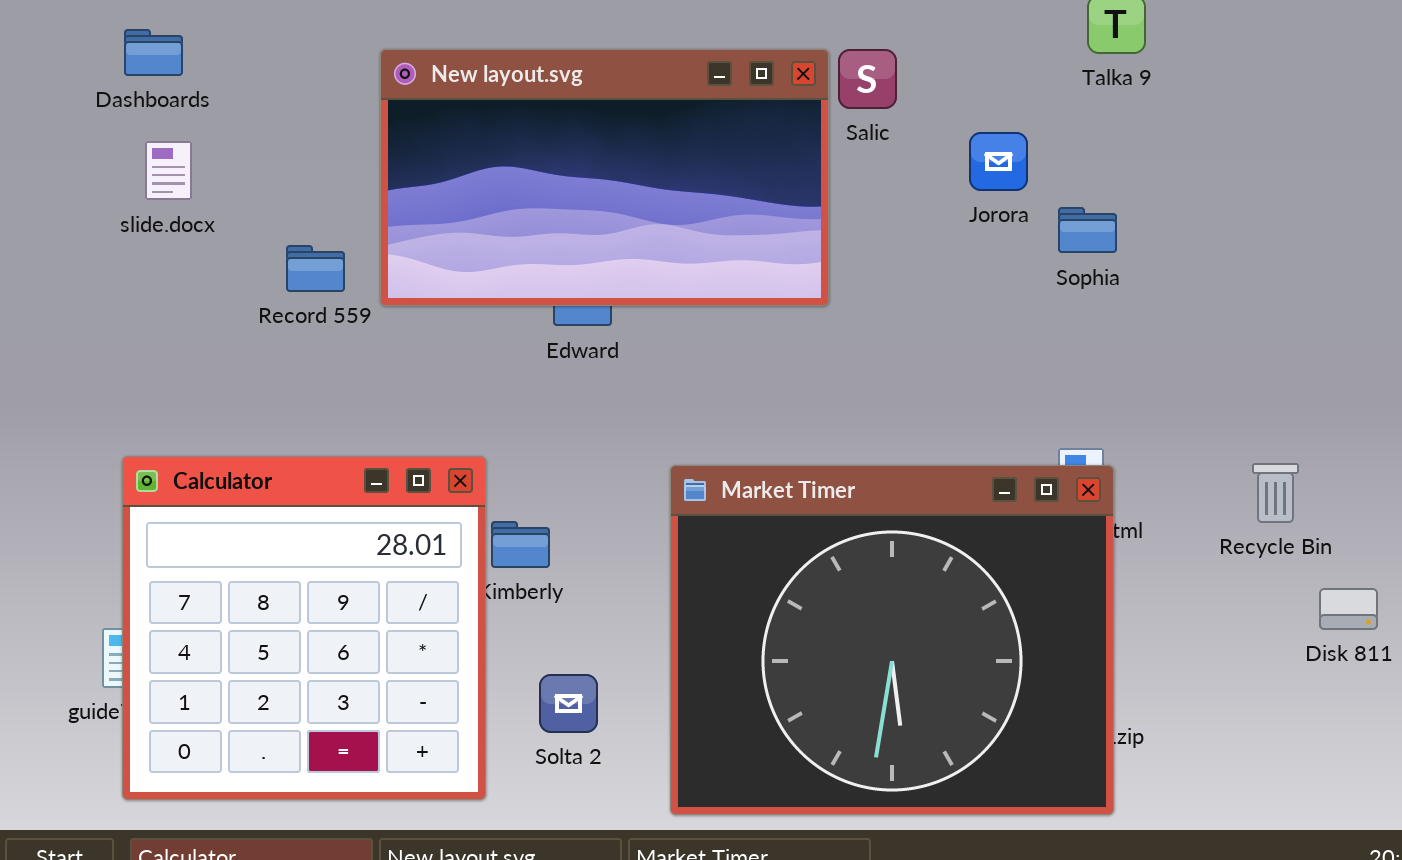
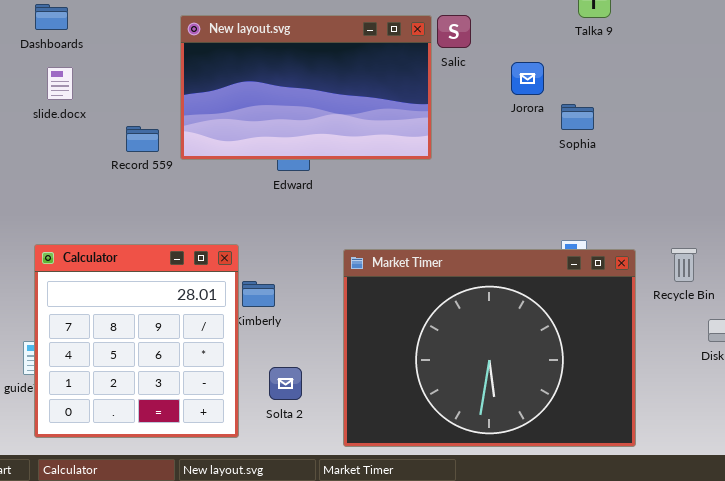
Market Timer: [670,465,1114,815] -> [343,249,636,447], resized

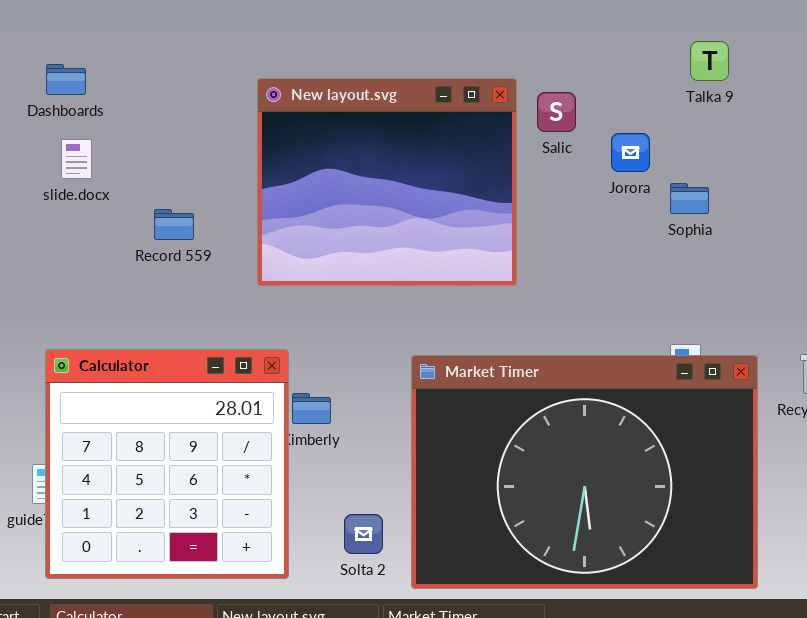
New layout.svg: [180,15,432,160] -> [257,78,517,286], resized
Salic: [437,15,471,48] -> [537,92,576,132], moved
Solta 2: [269,367,302,400] -> [344,514,383,554], moved

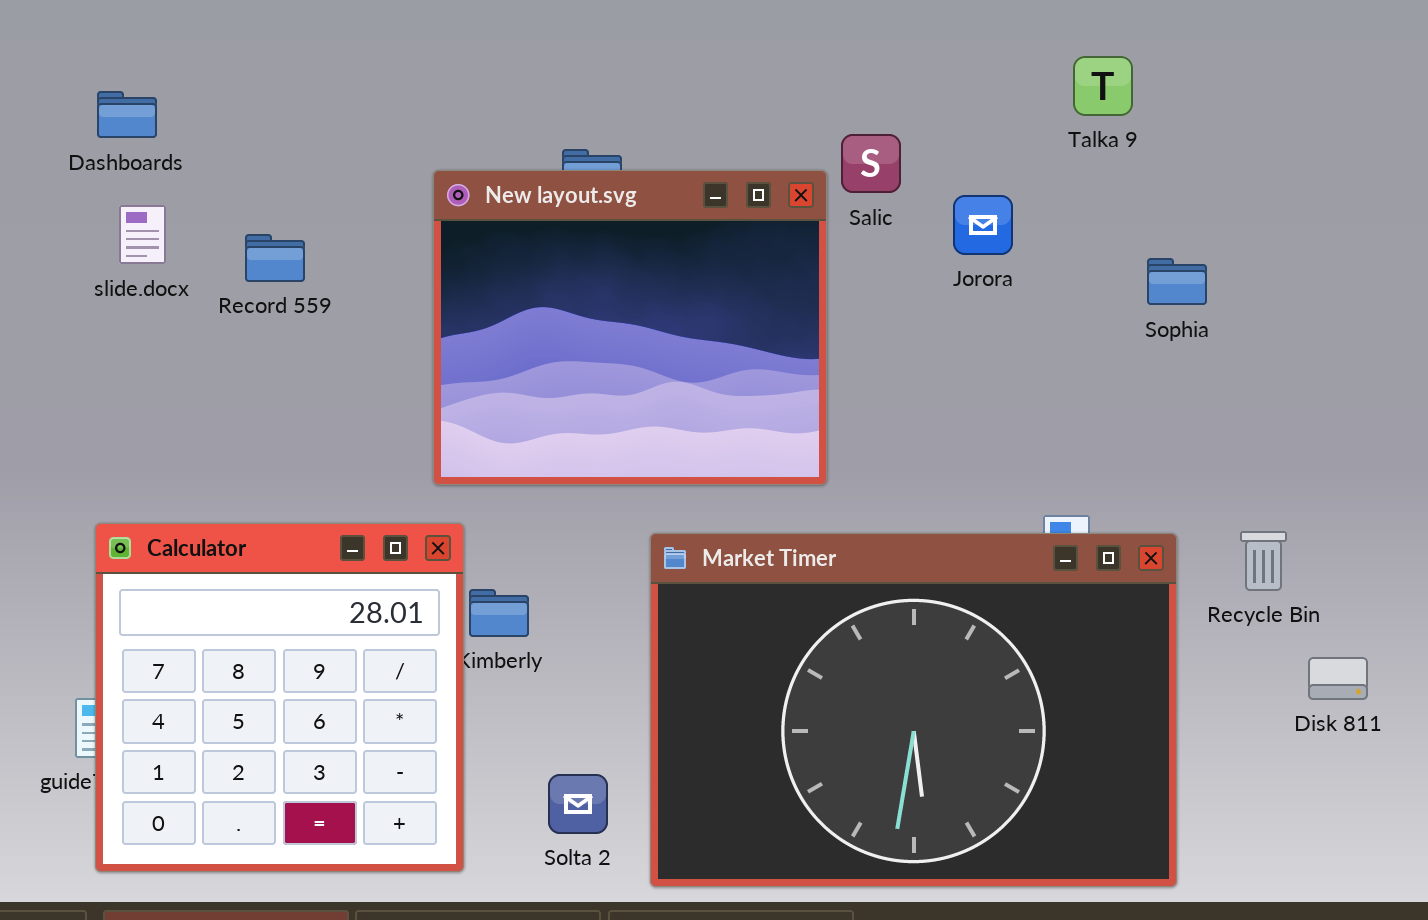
New layout.svg: [257,78,517,286] -> [433,170,827,485], moved
Sophia: [670,183,709,214] -> [1147,258,1207,305], moved
Record 559: [154,209,194,240] -> [245,234,305,282], moved

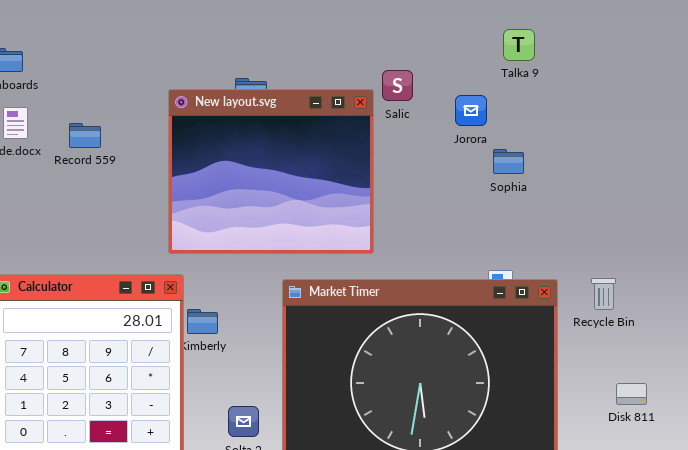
Jorora: [953,195,1013,255] -> [455,95,487,126], moved
Sophia: [1147,258,1207,305] -> [493,149,524,174], moved
Disk 811: [1308,657,1368,700] -> [616,383,647,405], moved

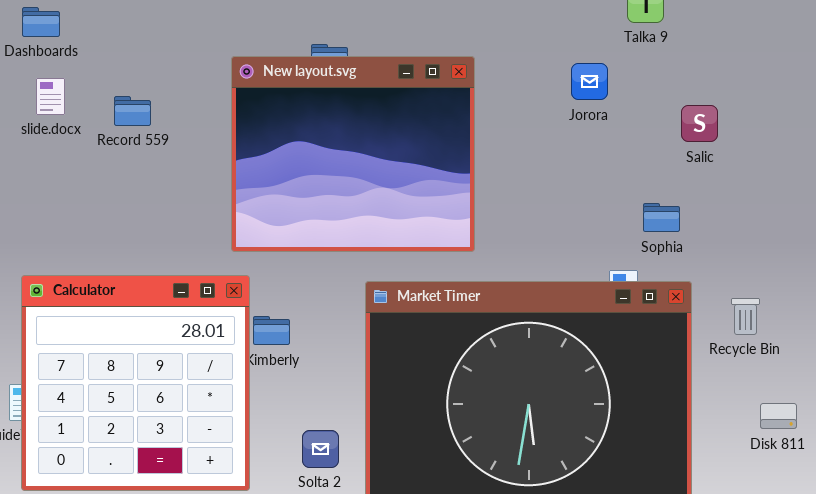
Salic: [382,70,413,101] -> [681,105,718,142], moved
Sophia: [493,149,524,174] -> [643,203,680,232], moved
Recycle Bin: [591,278,616,310] -> [731,298,760,335], moved

